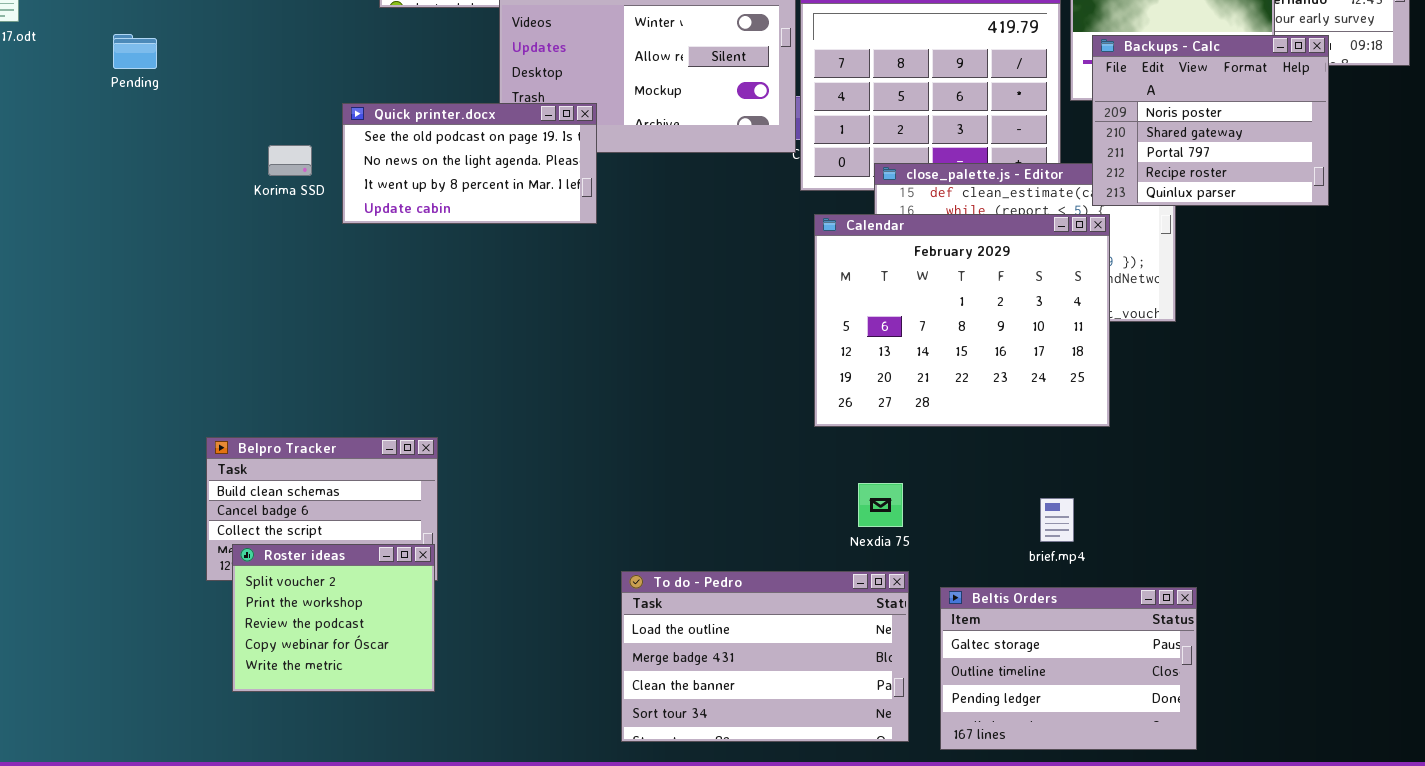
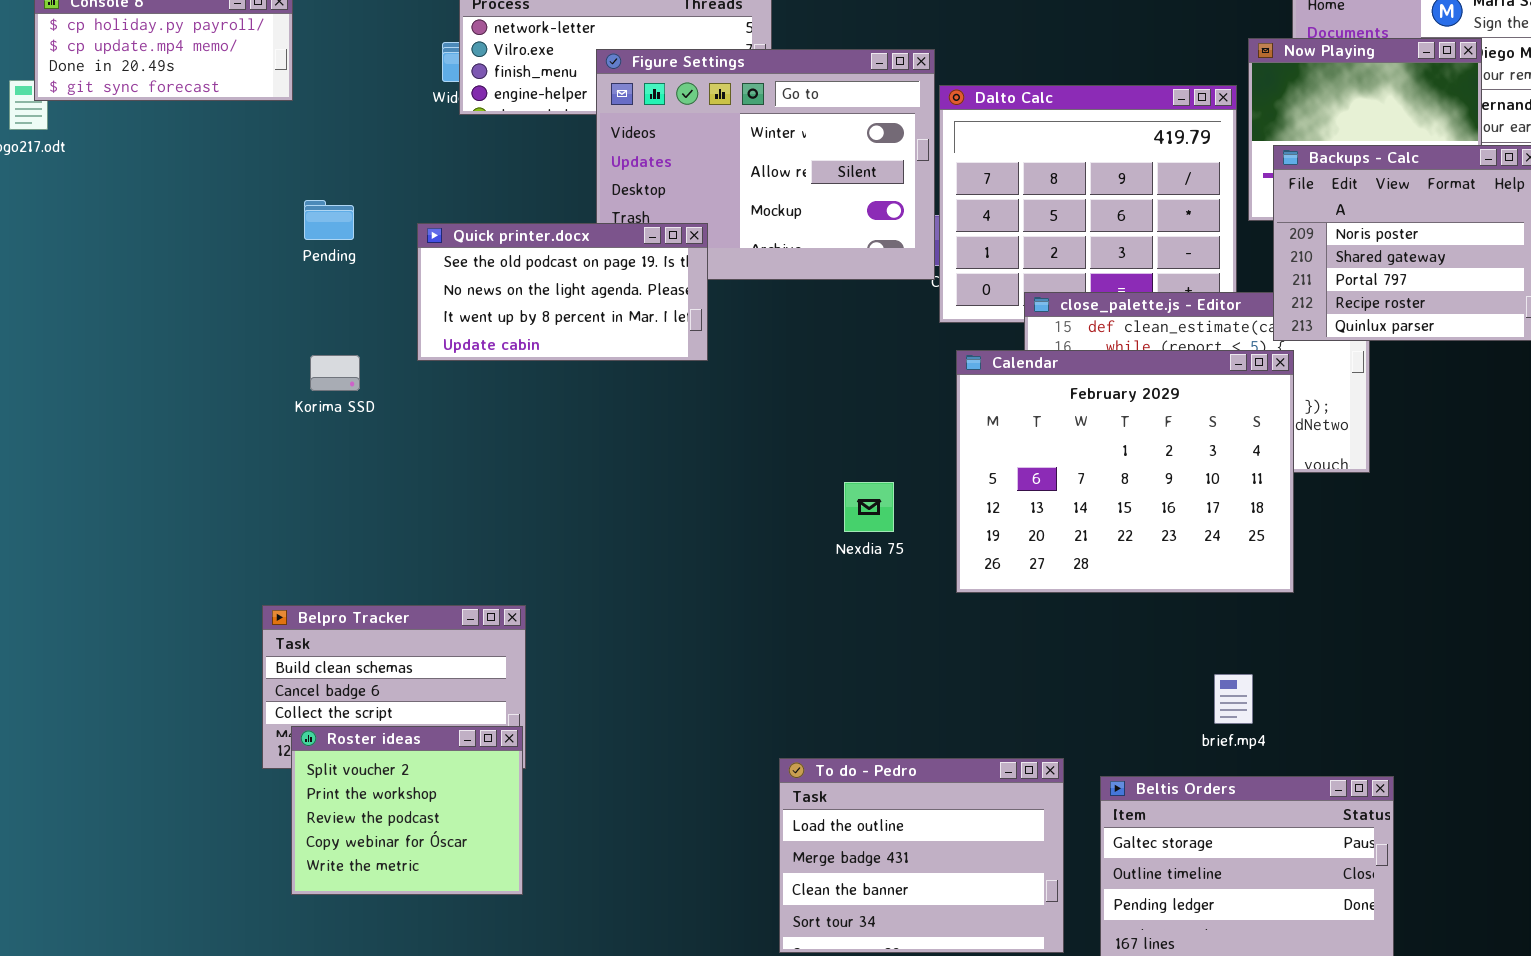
Pending: [113,34,157,69] -> [304,200,354,240], moved
Korima SSD: [268,145,312,176] -> [310,355,360,391], moved
Nexdia 75: [858,483,903,527] -> [844,482,894,532], moved
To do - Pedro: [621,571,909,742] -> [779,758,1064,953], resized

